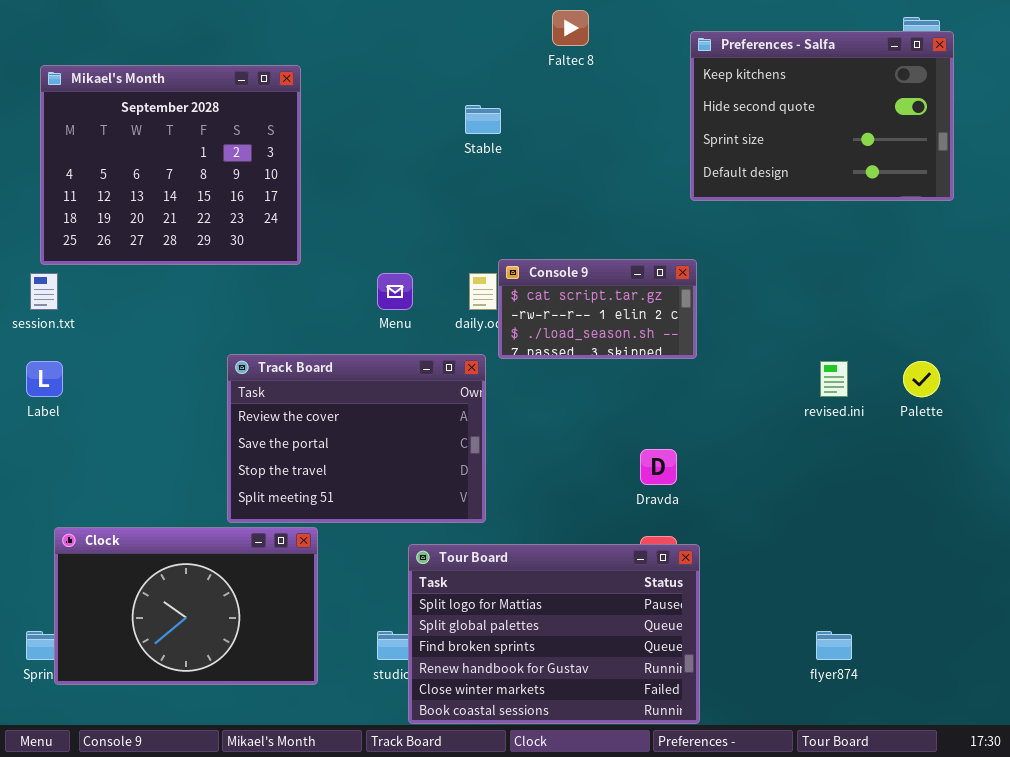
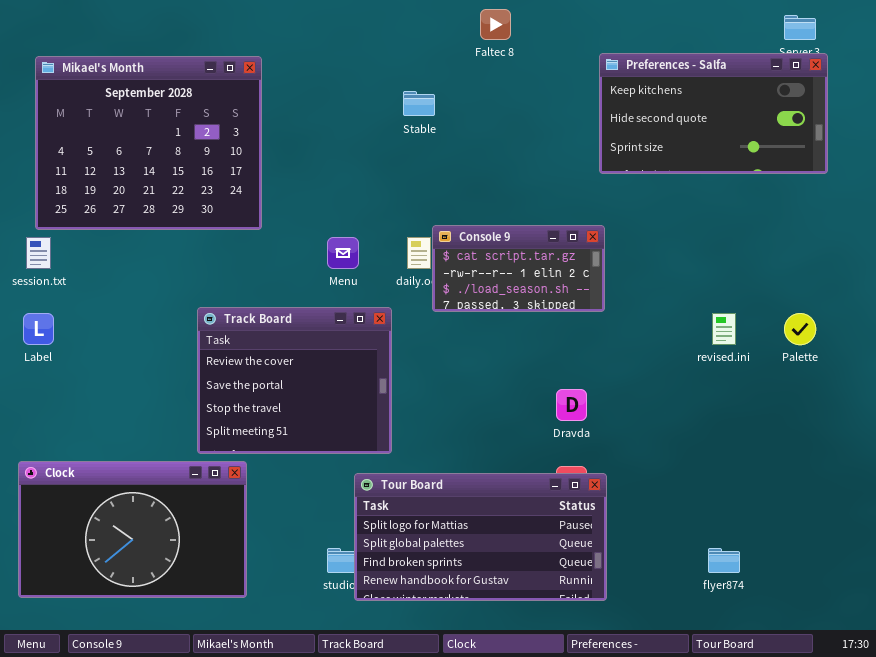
Preferences - Salfa: [690,31,954,201] -> [599,53,828,174], resized
Track Board: [227,354,486,523] -> [197,307,392,454], resized
Clock: [54,527,318,685] -> [18,461,247,598], moved
Tour Board: [408,544,700,724] -> [354,473,607,601], resized

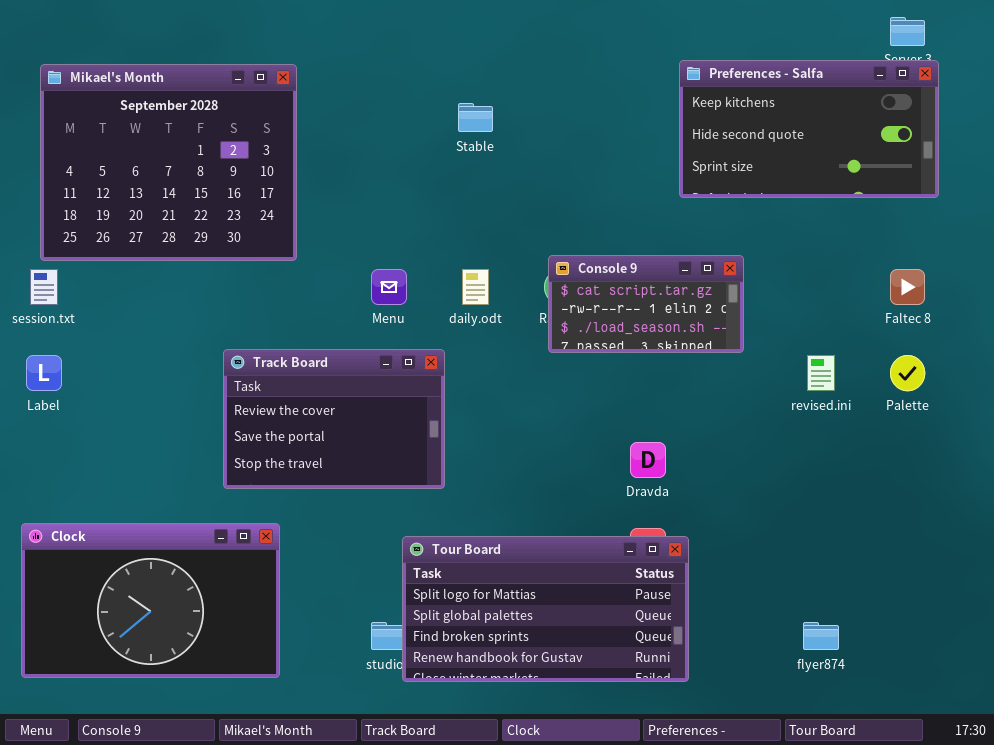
Faltec 8: [480,9,511,40] -> [890,269,925,305], moved
Console 9: [432,225,605,312] -> [548,255,744,353], moved
Track Board: [197,307,392,454] -> [223,349,445,489], resized

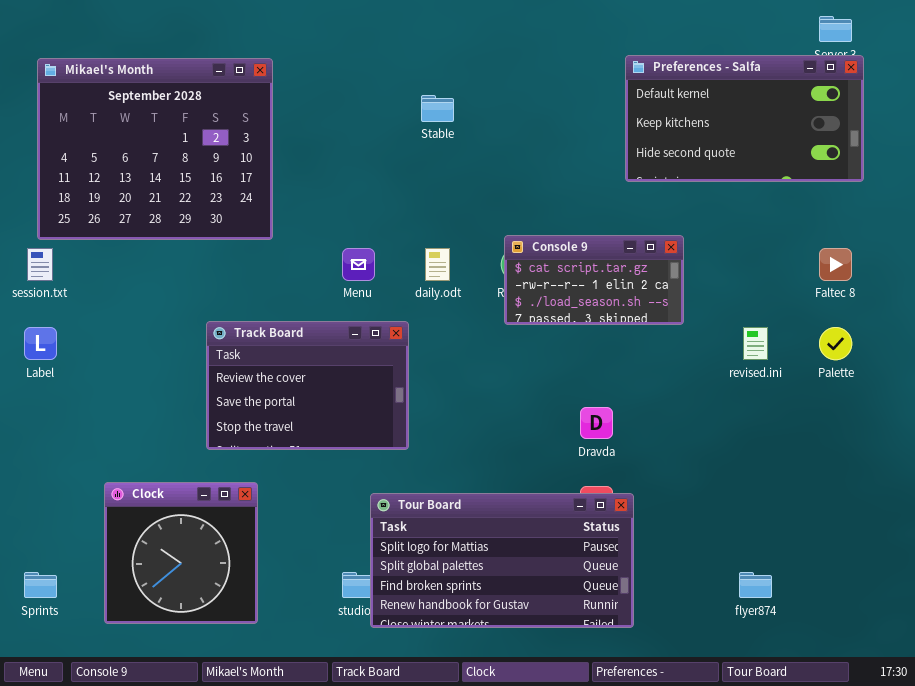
Preferences - Salfa: [679,60,939,198] -> [625,55,864,182], scrolled up 1 row
Clock: [21,523,280,678] -> [104,482,258,624], resized

